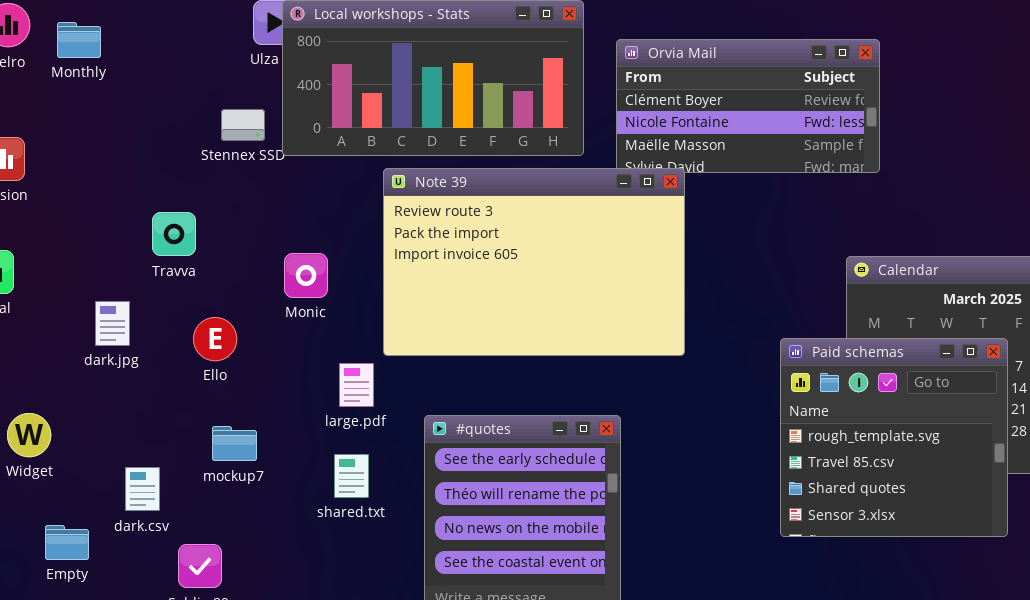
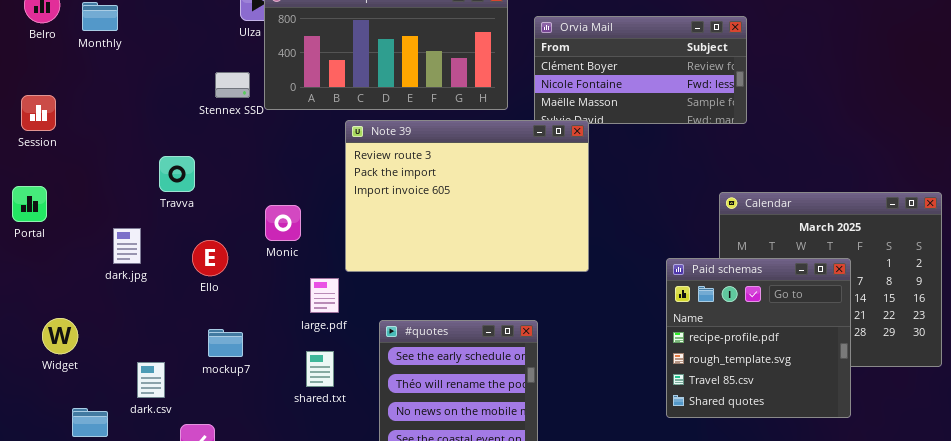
Monic: [284,253,328,298] -> [265,205,301,241], moved
Paid schemas: [780,338,1008,537] -> [666,258,851,418], scrolled up 1 row

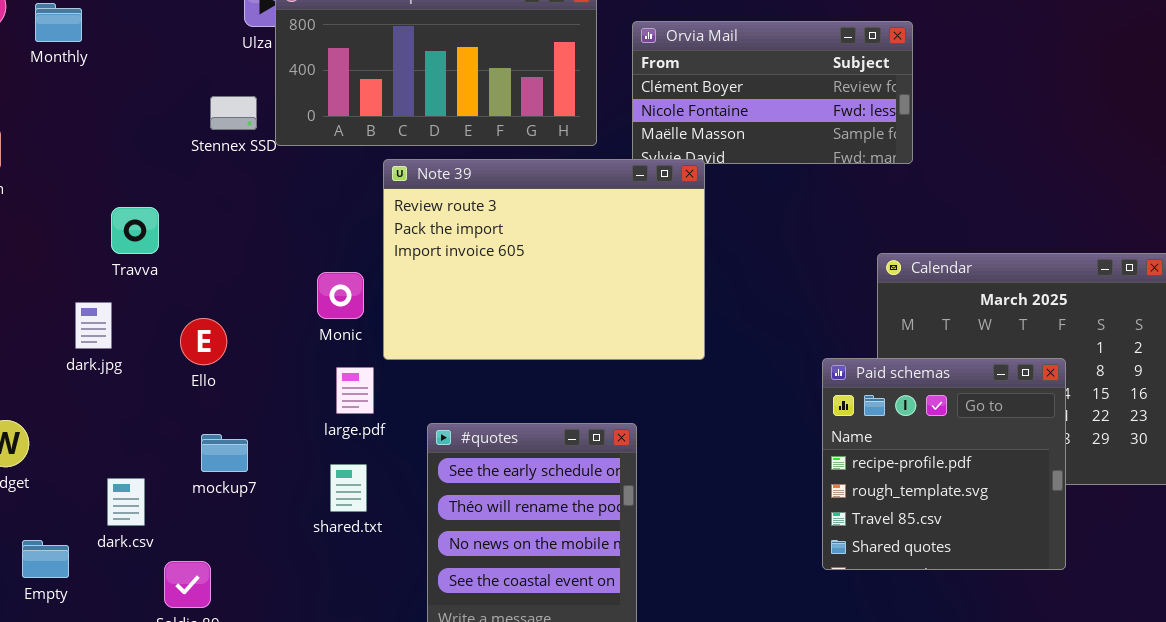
Travva: [159,156,195,192] -> [111,207,159,254], moved
Monic: [265,205,301,241] -> [317,272,364,319], moved
Paid schemas: [666,258,851,418] -> [822,358,1066,570], moved

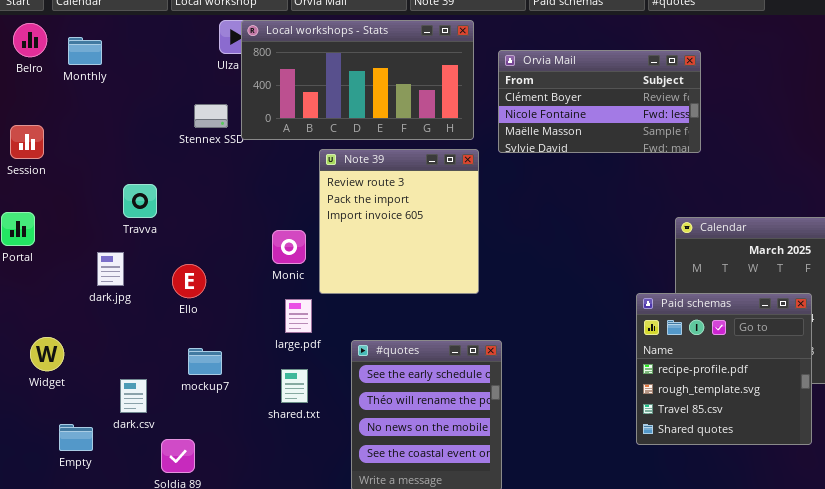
Note 39: [383,159,705,360] -> [319,149,479,294], resized

